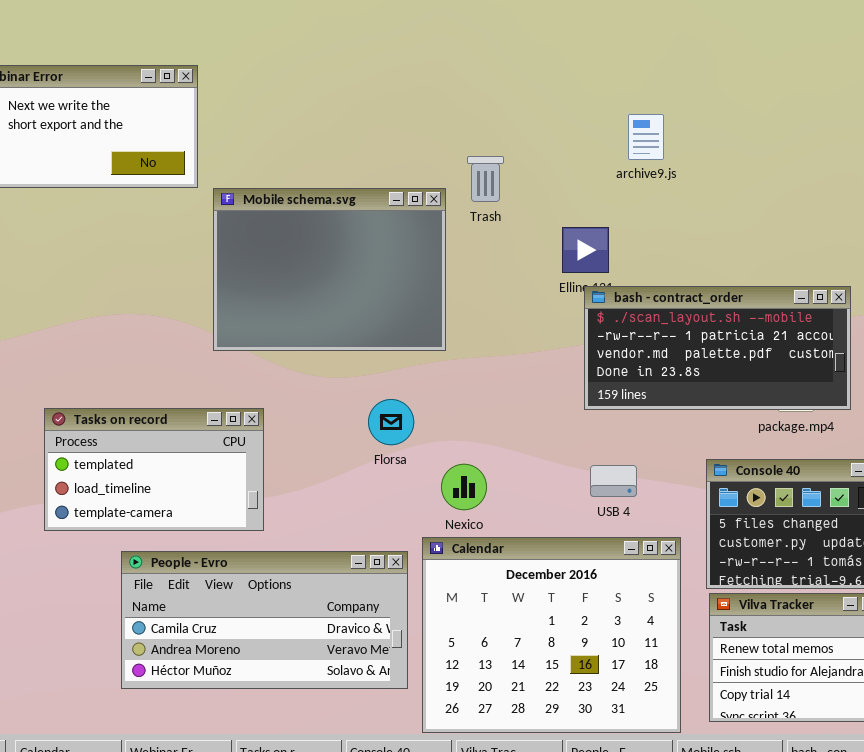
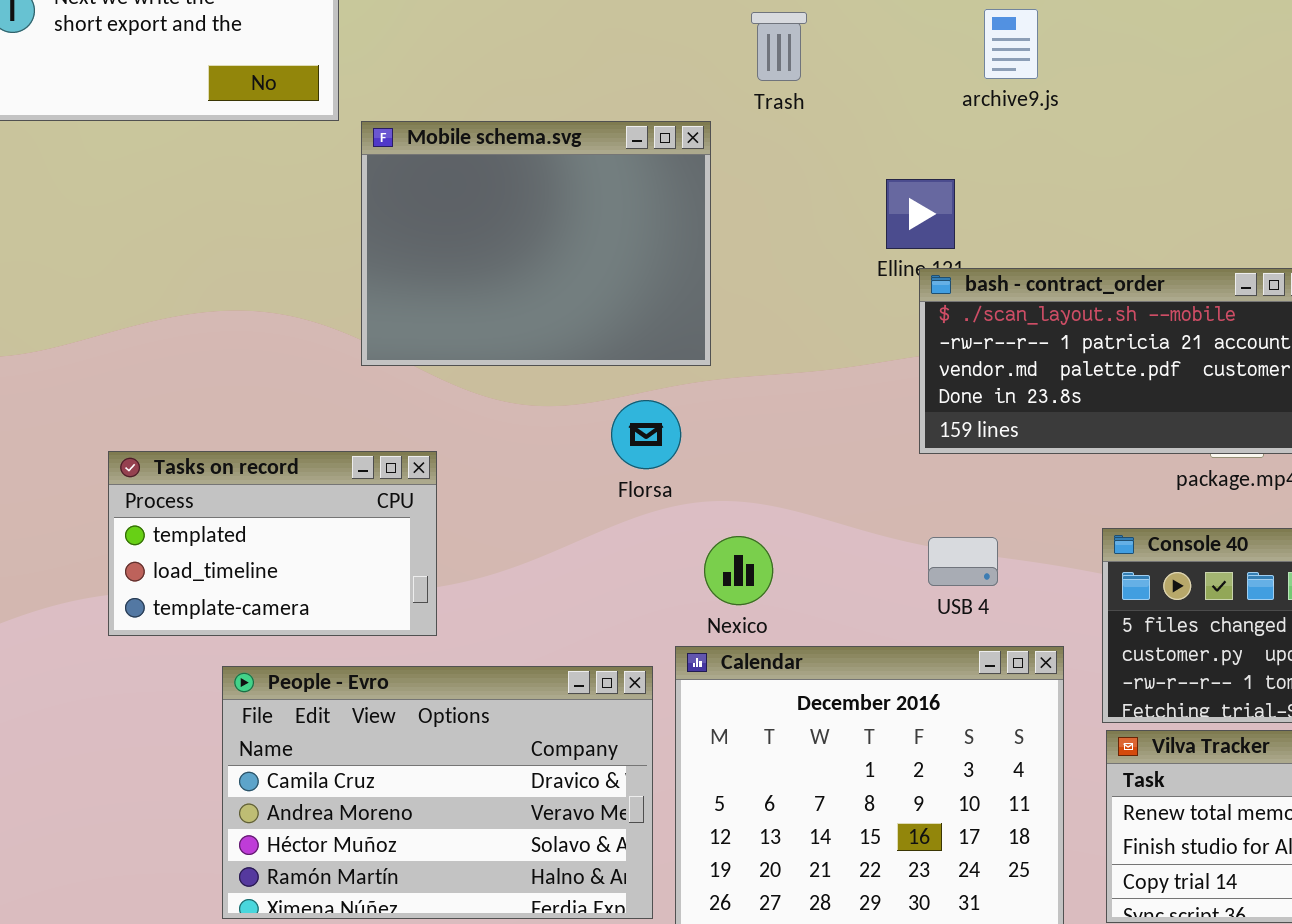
Trash: [467,156,504,202] -> [751,12,807,81], moved
Florsa: [368,399,414,445] -> [611,400,681,469], moved
People - Evro: [121,551,408,689] -> [222,666,653,919], resized

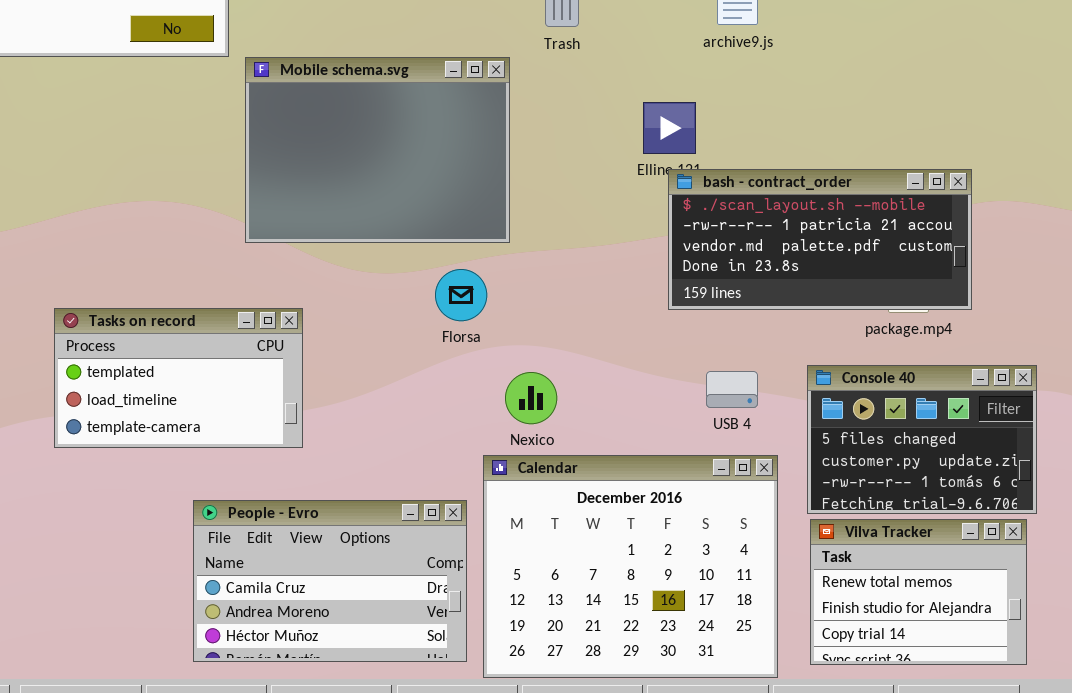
USB 4: [928,537,998,586] -> [706,371,758,408], moved
People - Evro: [222,666,653,919] -> [193,500,467,662], resized

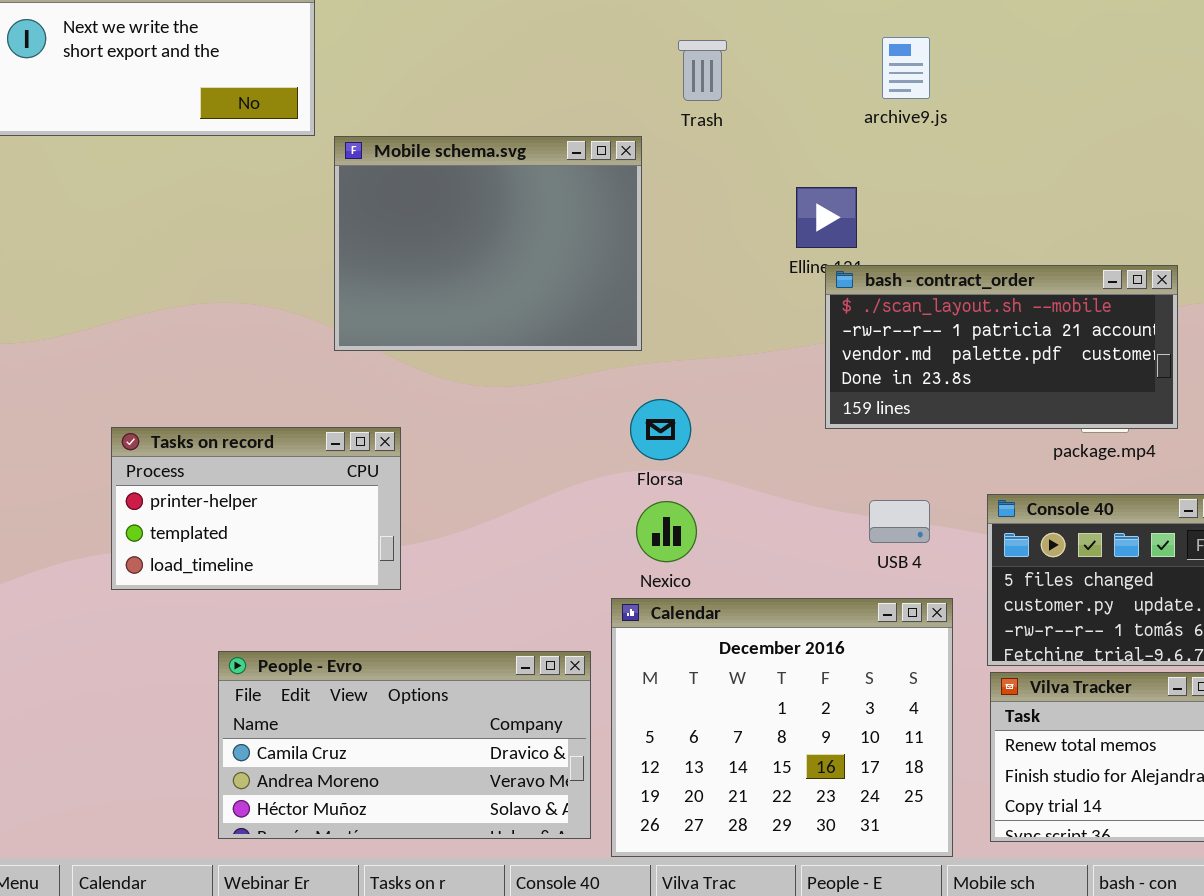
Florsa: [435,269,487,321] -> [630,399,691,460], moved
Tasks on record: [54,308,303,448] -> [111,427,401,590], scrolled up 1 row
People - Evro: [193,500,467,662] -> [218,651,591,839], resized

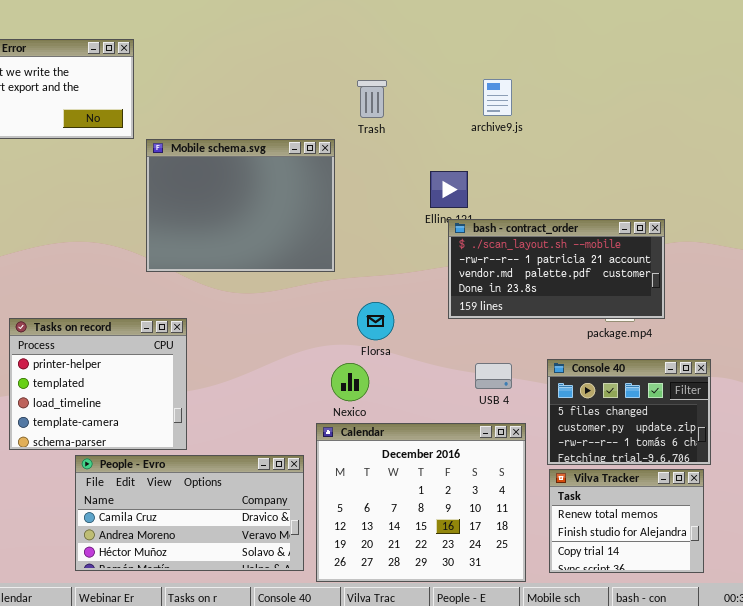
Florsa: [630,399,691,460] -> [357,302,394,340], moved
Tasks on record: [111,427,401,590] -> [9,318,187,450], resized

